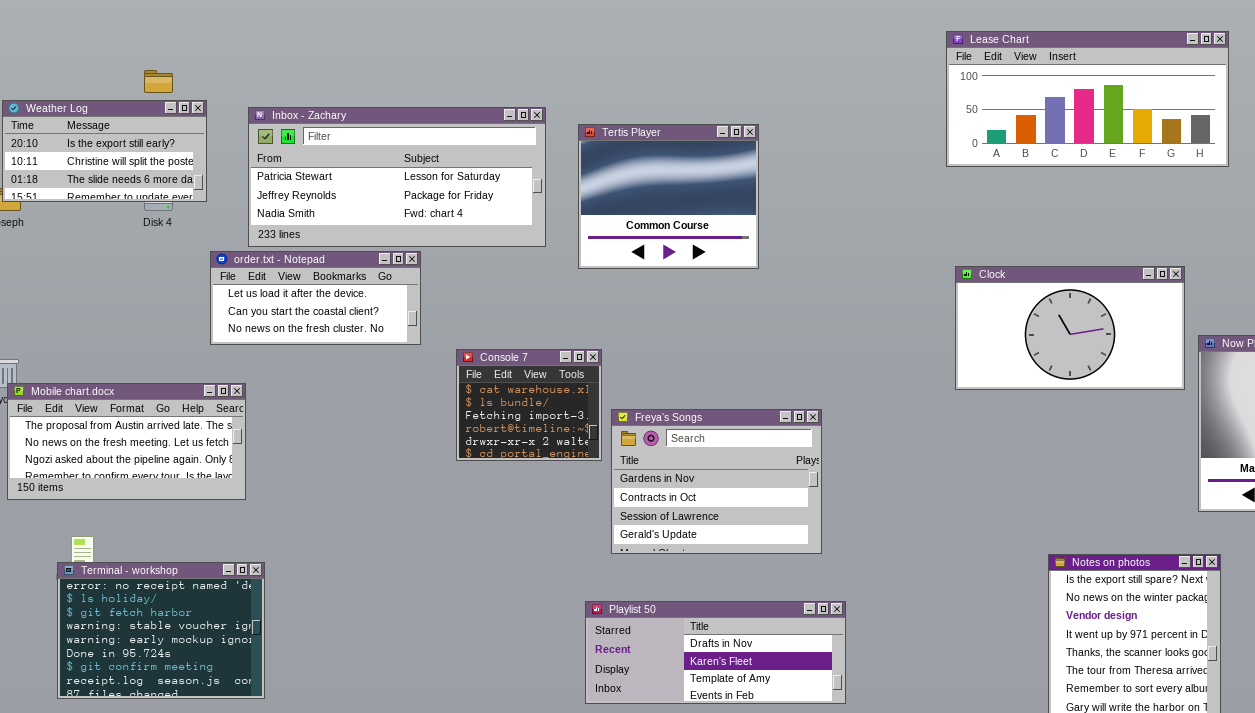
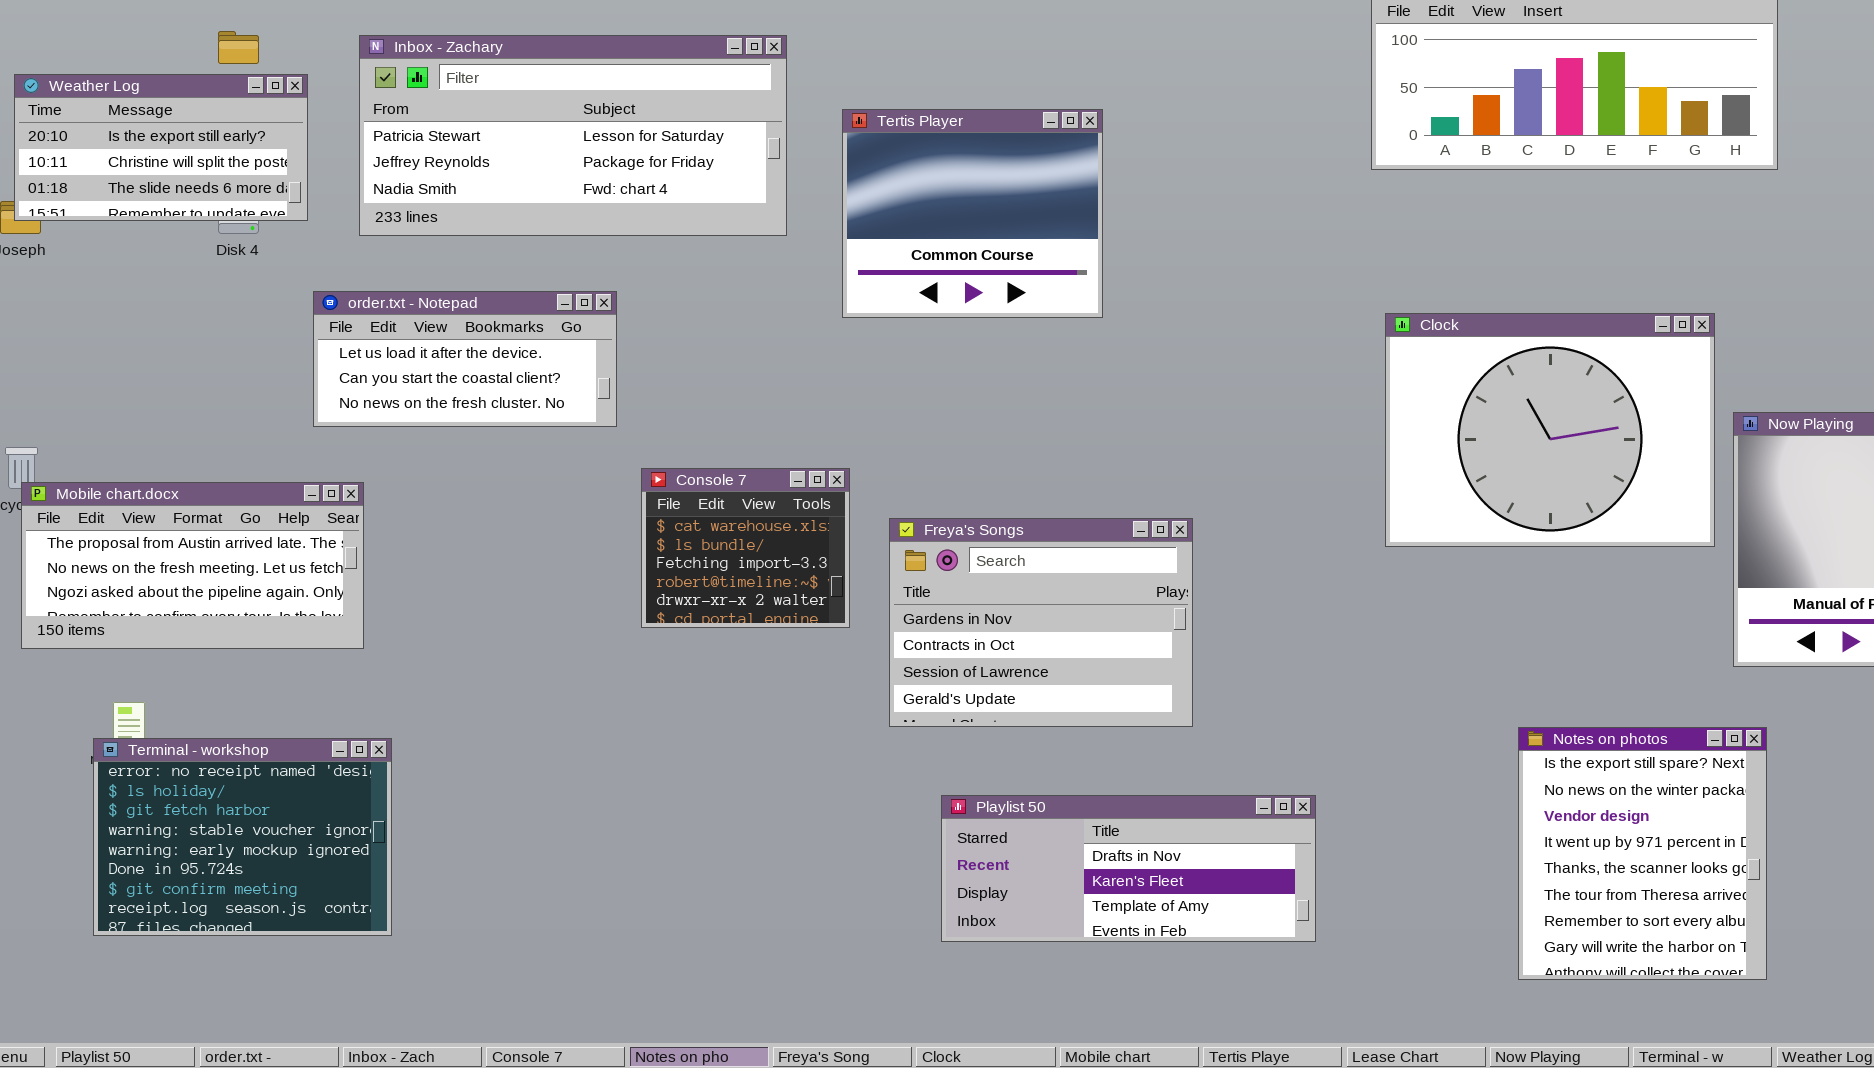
Inbox - Zachary: [248,107,546,247] -> [359,35,787,236], moved
Clock: [955,266,1185,390] -> [1385,313,1715,547], resized
Console 7: [456,349,602,461] -> [641,468,850,628], moved
Playlist 50: [585,601,846,704] -> [941,795,1316,942], moved

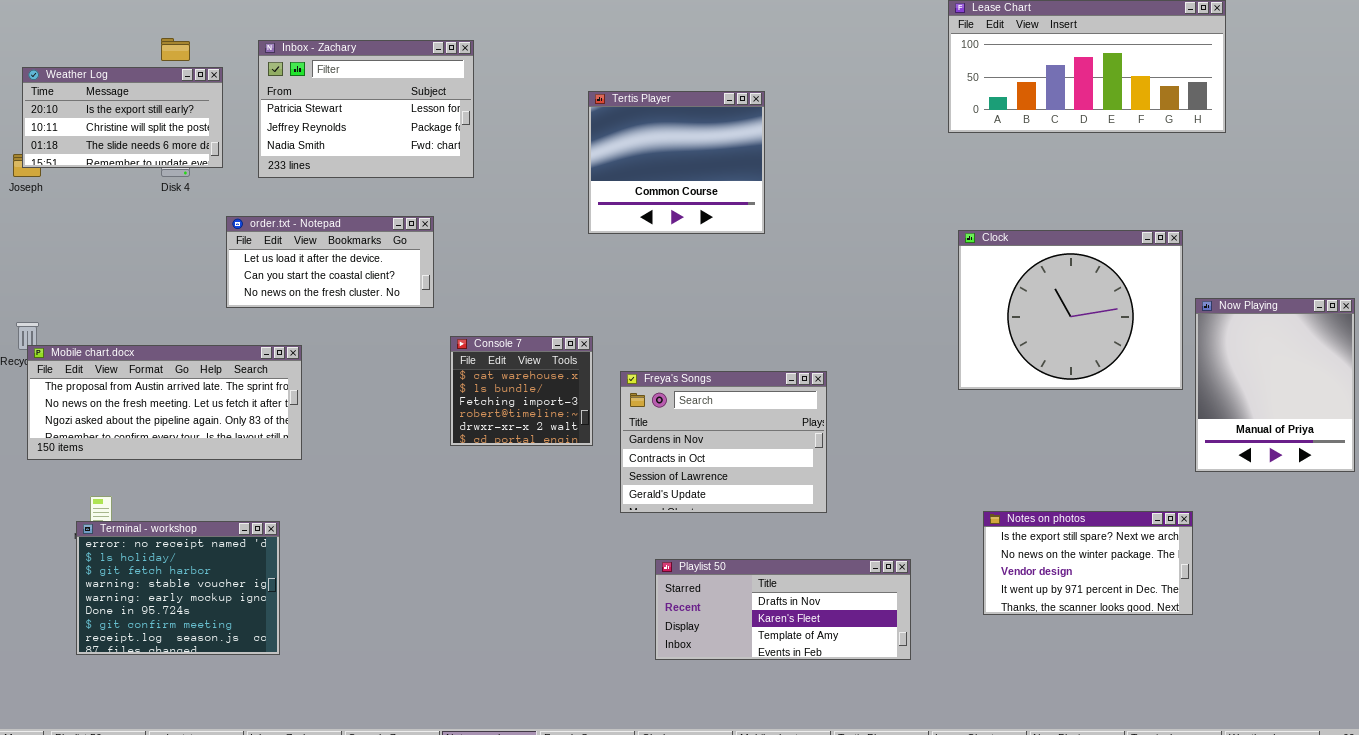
Inbox - Zachary: [359,35,787,236] -> [258,40,474,178], resized
Mobile chart.docx: [21,482,364,649] -> [27,345,302,460], resized
Notes on photos: [1518,727,1767,980] -> [983,511,1193,615], moved, resized

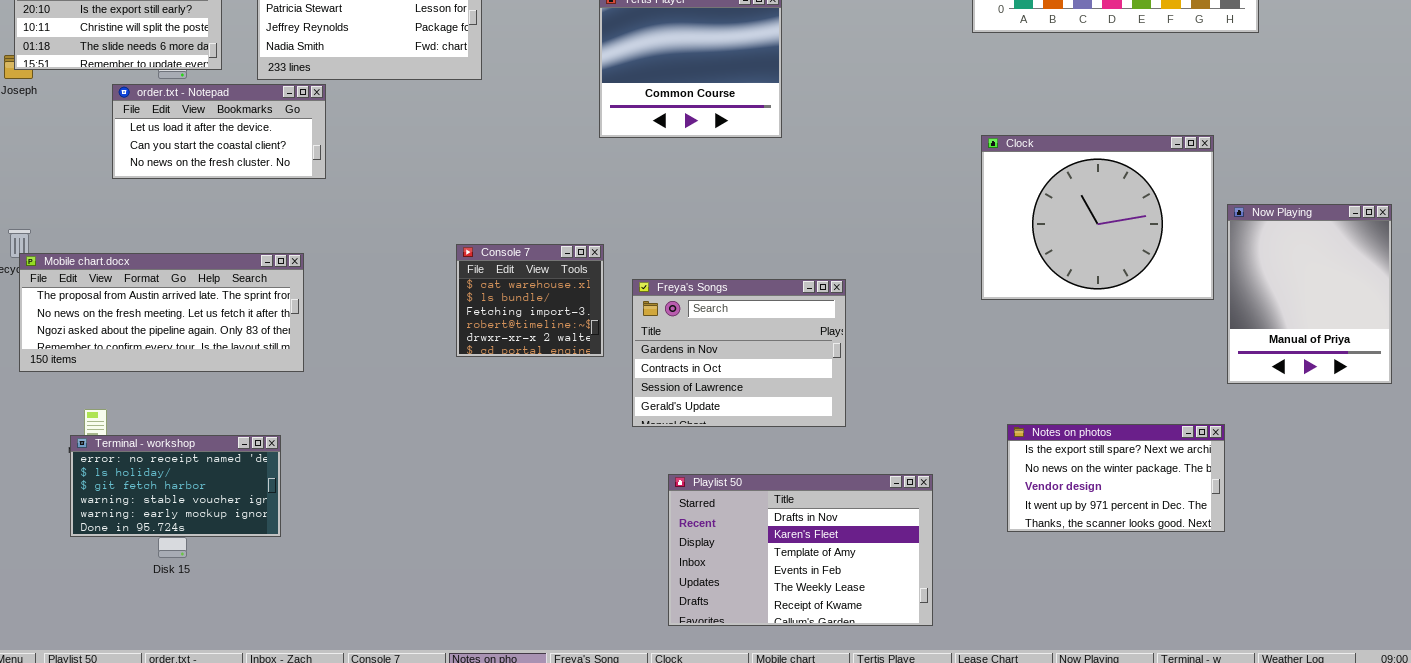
order.txt - Notepad: [226,216,434,308] -> [112,84,326,179], moved
Terminal - workshop: [76,521,280,655] -> [70,435,281,537], resized
Playlist 50: [655,559,911,660] -> [668,474,933,626], resized

